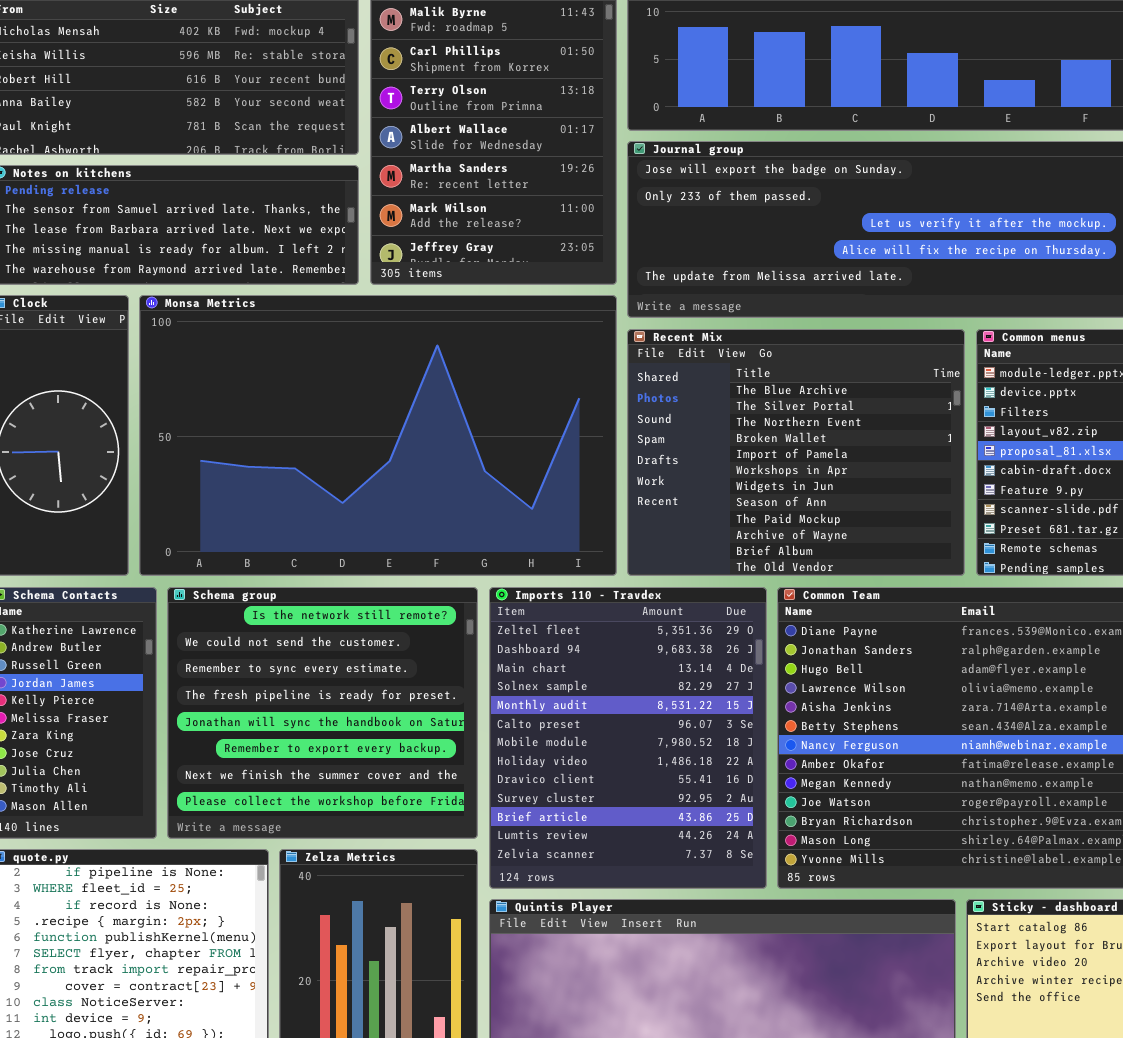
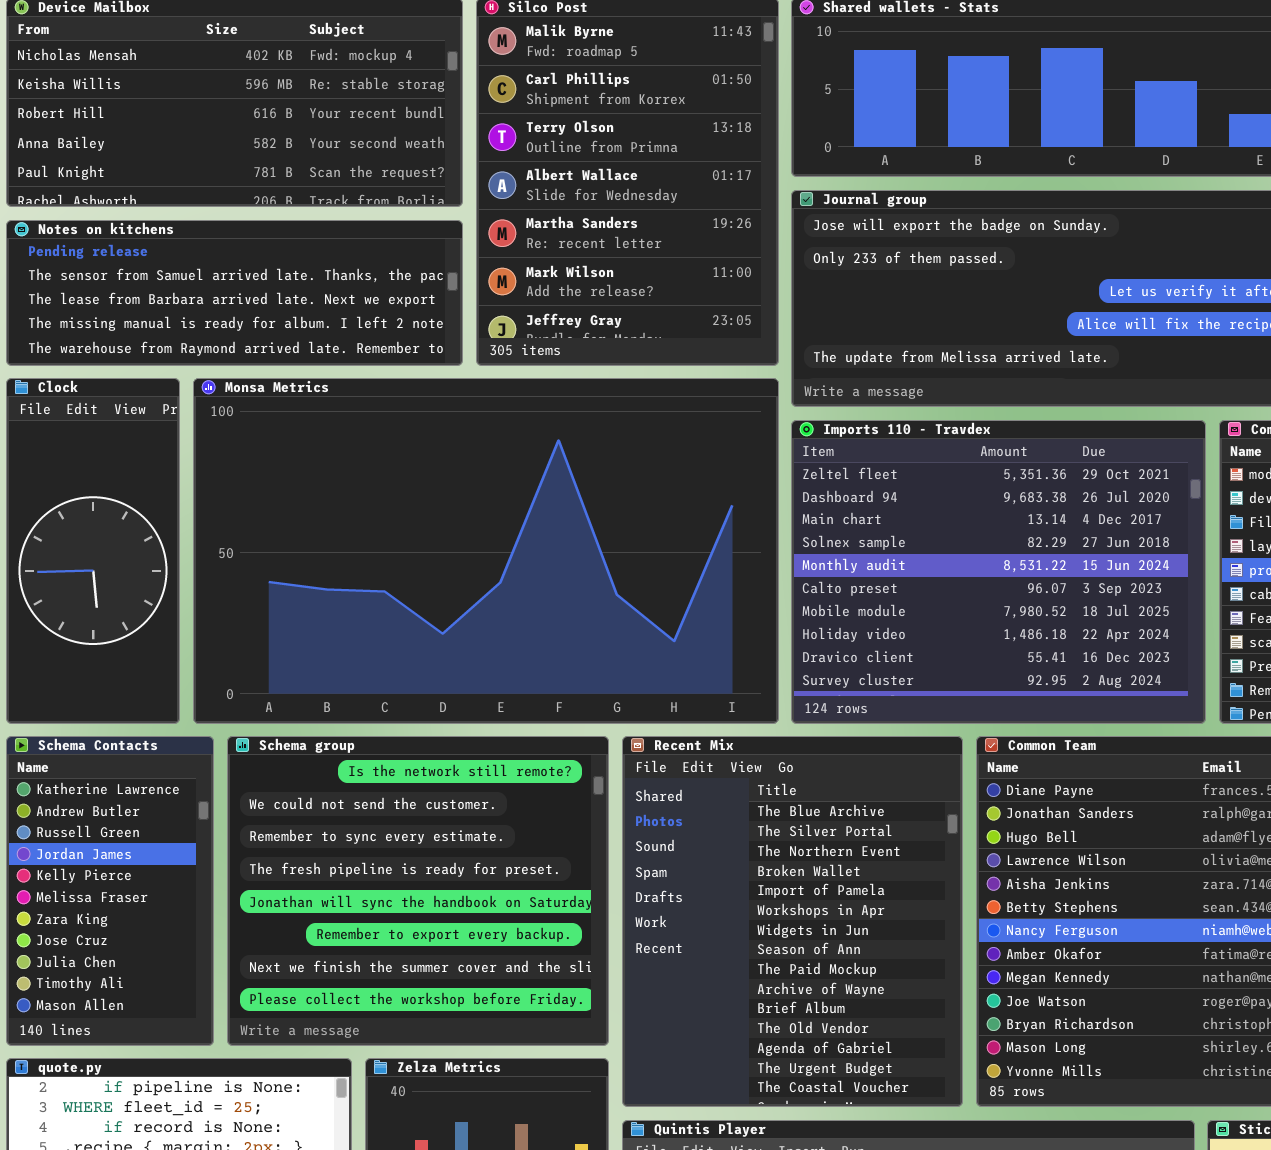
Recent Mix: [627,329,965,576] -> [622,736,963,1107], moved, resized
Imports 110 - Travdex: [489,587,767,889] -> [791,420,1206,724], moved, resized

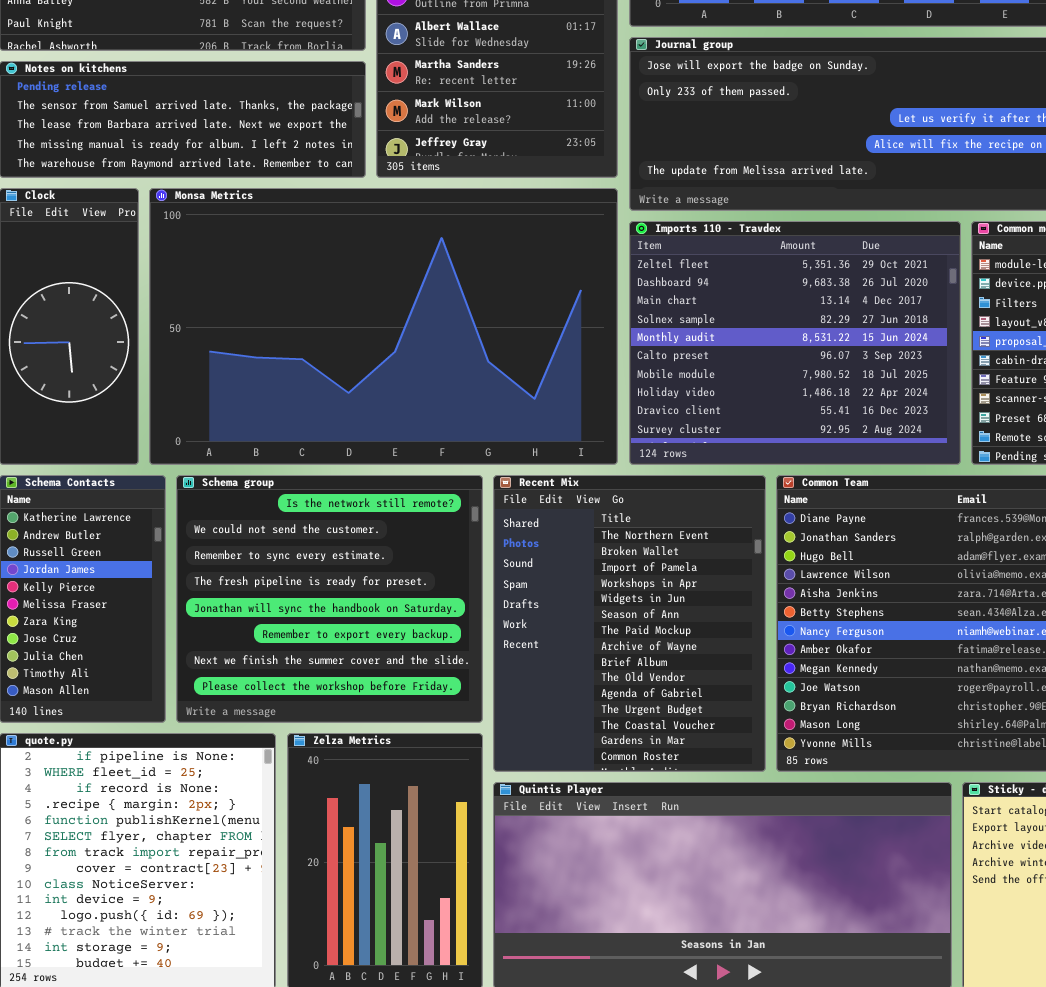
Recent Mix: [622,736,963,1107] -> [493,475,766,772], scrolled down 2 rows

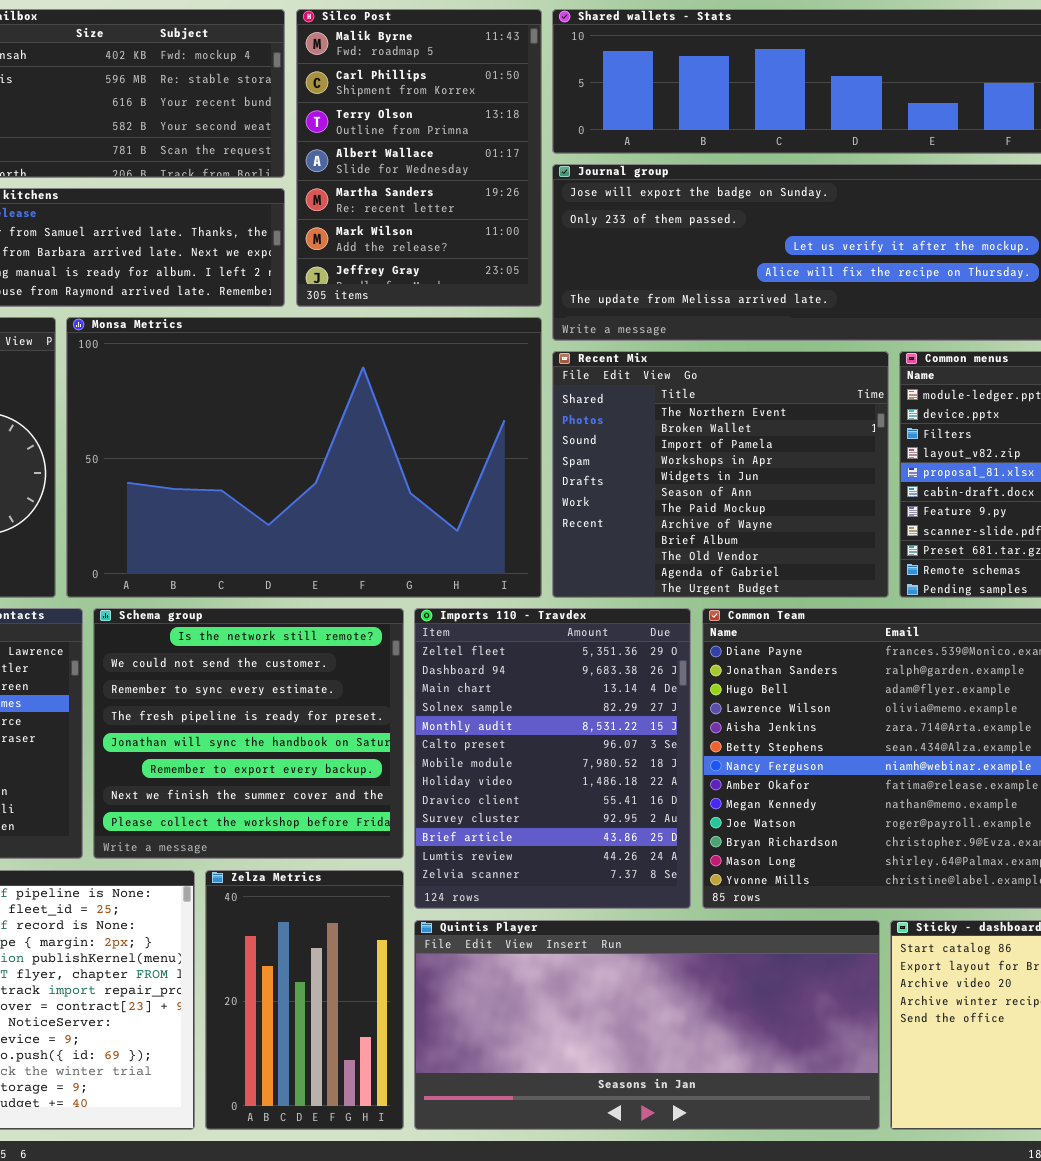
Imports 110 - Travdex: [629,221,961,465] -> [414,608,691,909], moved, resized
Recent Mix: [493,475,766,772] -> [552,351,889,598], moved, resized

